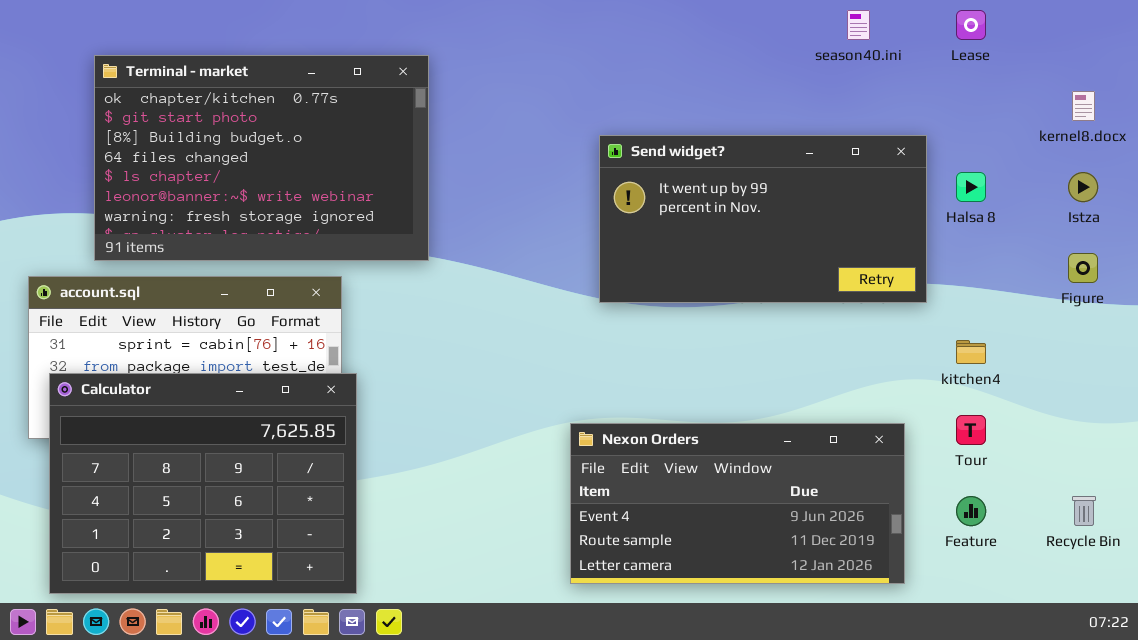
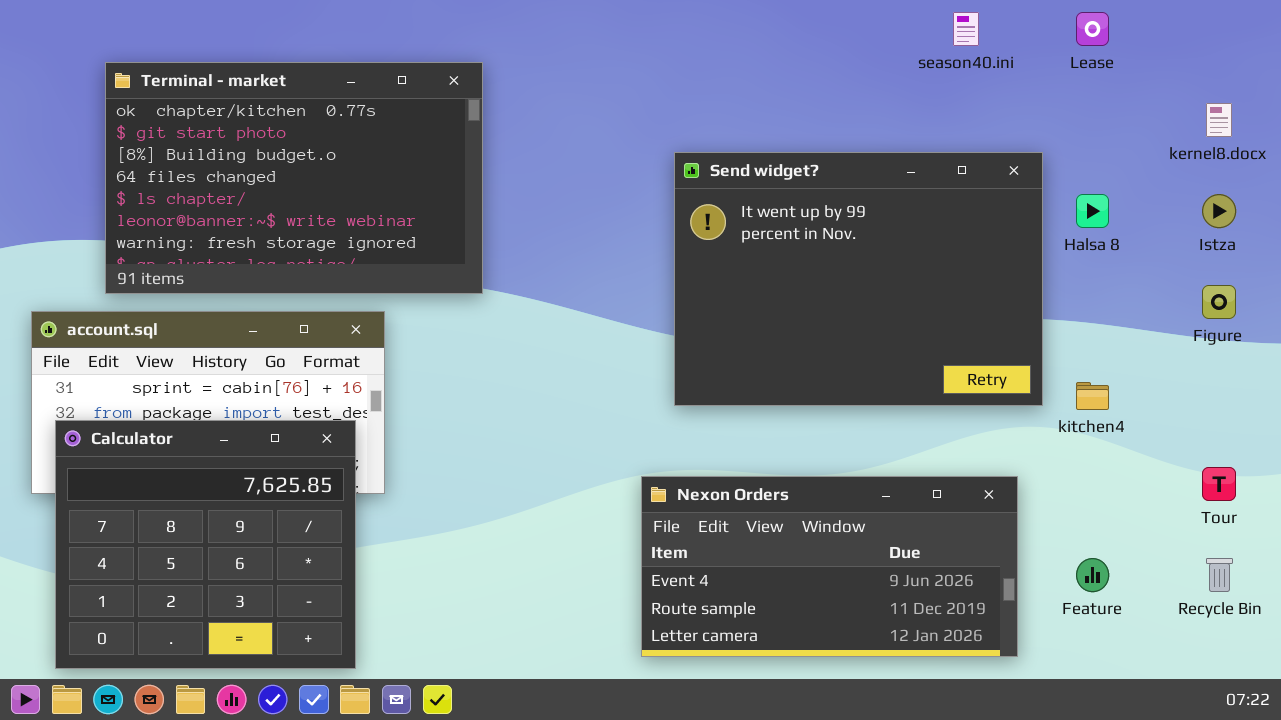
Send widget?: [599,135,927,303] -> [674,152,1043,406], resized
Calculator: [49,373,357,594] -> [55,420,356,669], resized
Tour: [956,415,986,445] -> [1202,467,1236,501], moved

